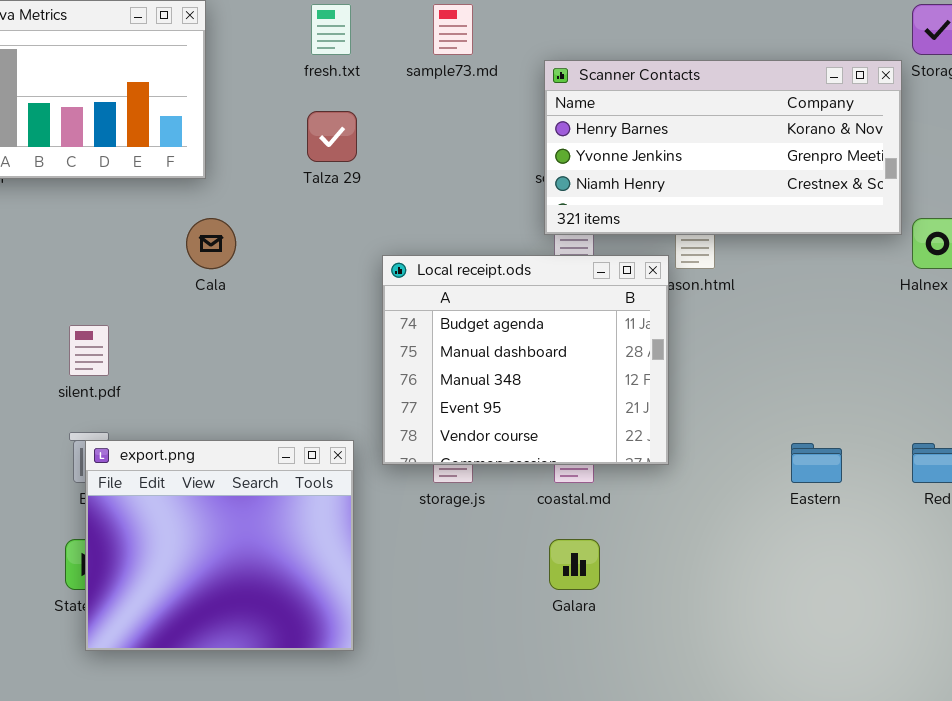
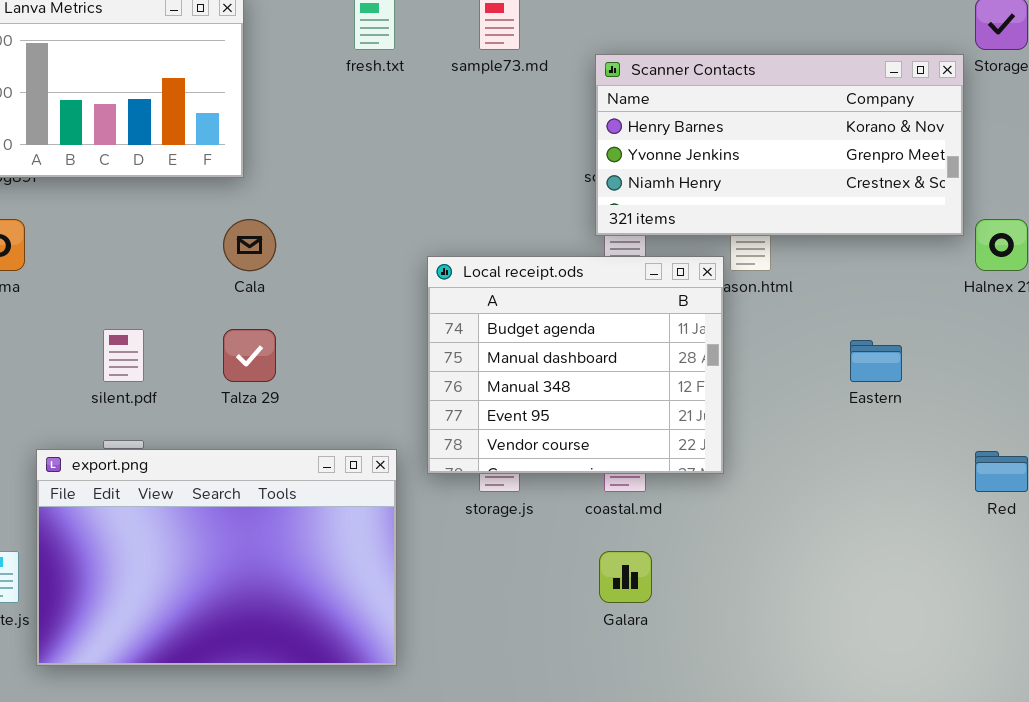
Talza 29: [307,111,357,162] -> [223,329,276,382], moved
export.png: [85,440,354,651] -> [36,449,397,666], resized
Eastern: [791,443,842,483] -> [850,340,902,382], moved

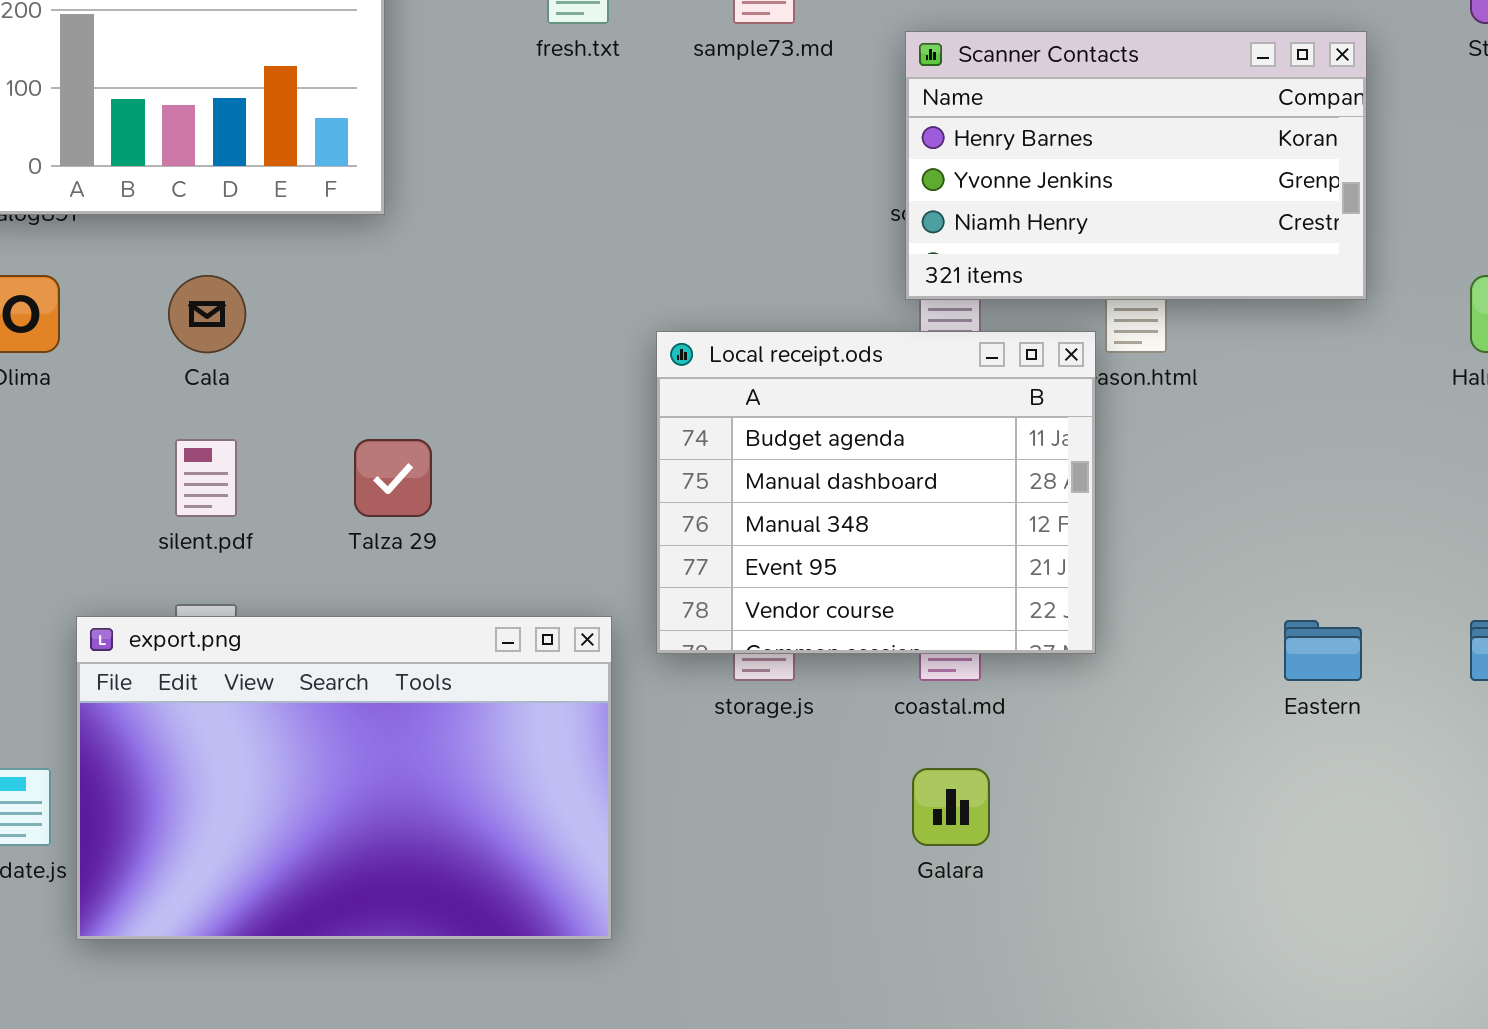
Scanner Contacts: [595,54,964,236] -> [905,31,1367,300], resized
Cala: [223,219,276,271] -> [168,275,246,353], moved
Eastern: [850,340,902,382] -> [1284,620,1362,681], moved

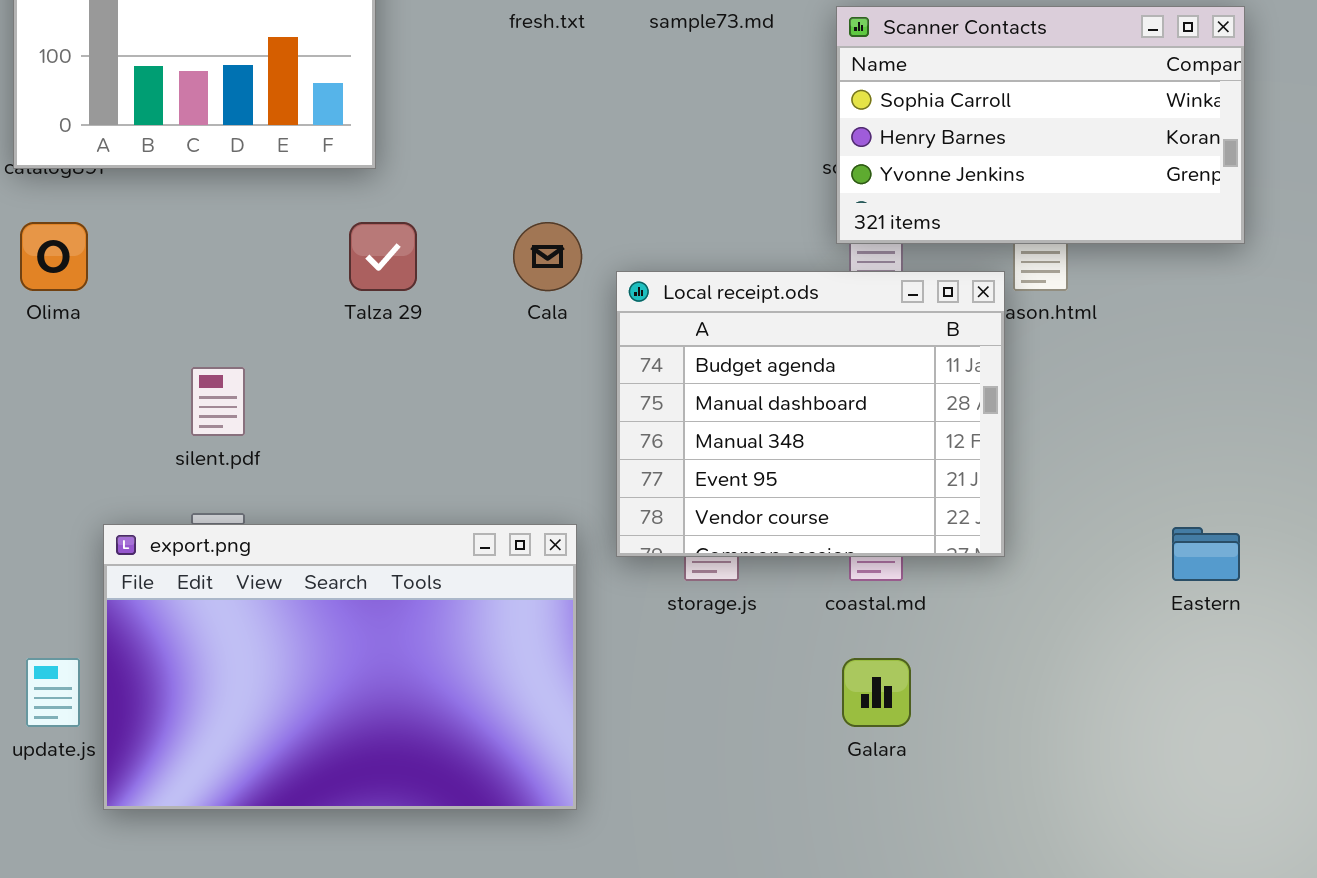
Scanner Contacts: [905,31,1367,300] -> [836,6,1245,244], scrolled up 1 row
Cala: [168,275,246,353] -> [513,222,582,291], moved
Talza 29: [354,439,432,517] -> [349,222,417,291], moved

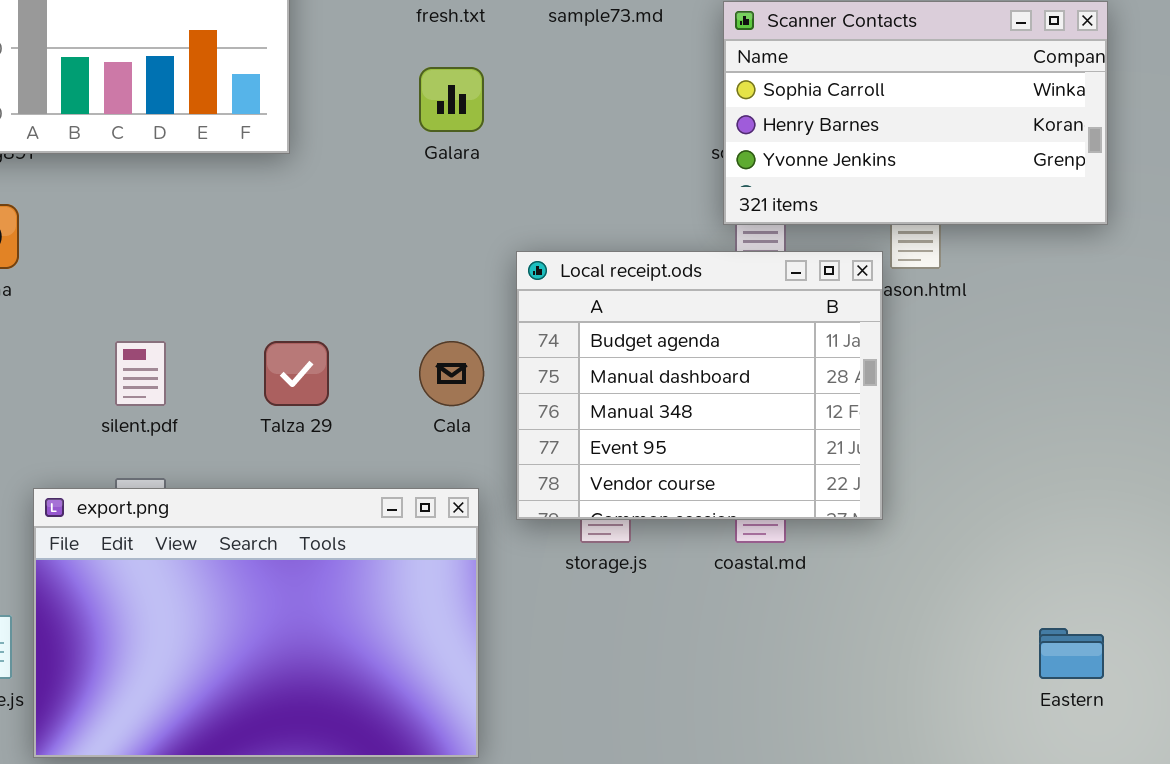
Talza 29: [349,222,417,291] -> [264,341,329,406], moved
Cala: [513,222,582,291] -> [419,341,484,406], moved
Eastern: [1172,527,1240,581] -> [1039,628,1104,679], moved
Galara: [842,658,911,727] -> [419,67,484,132], moved

